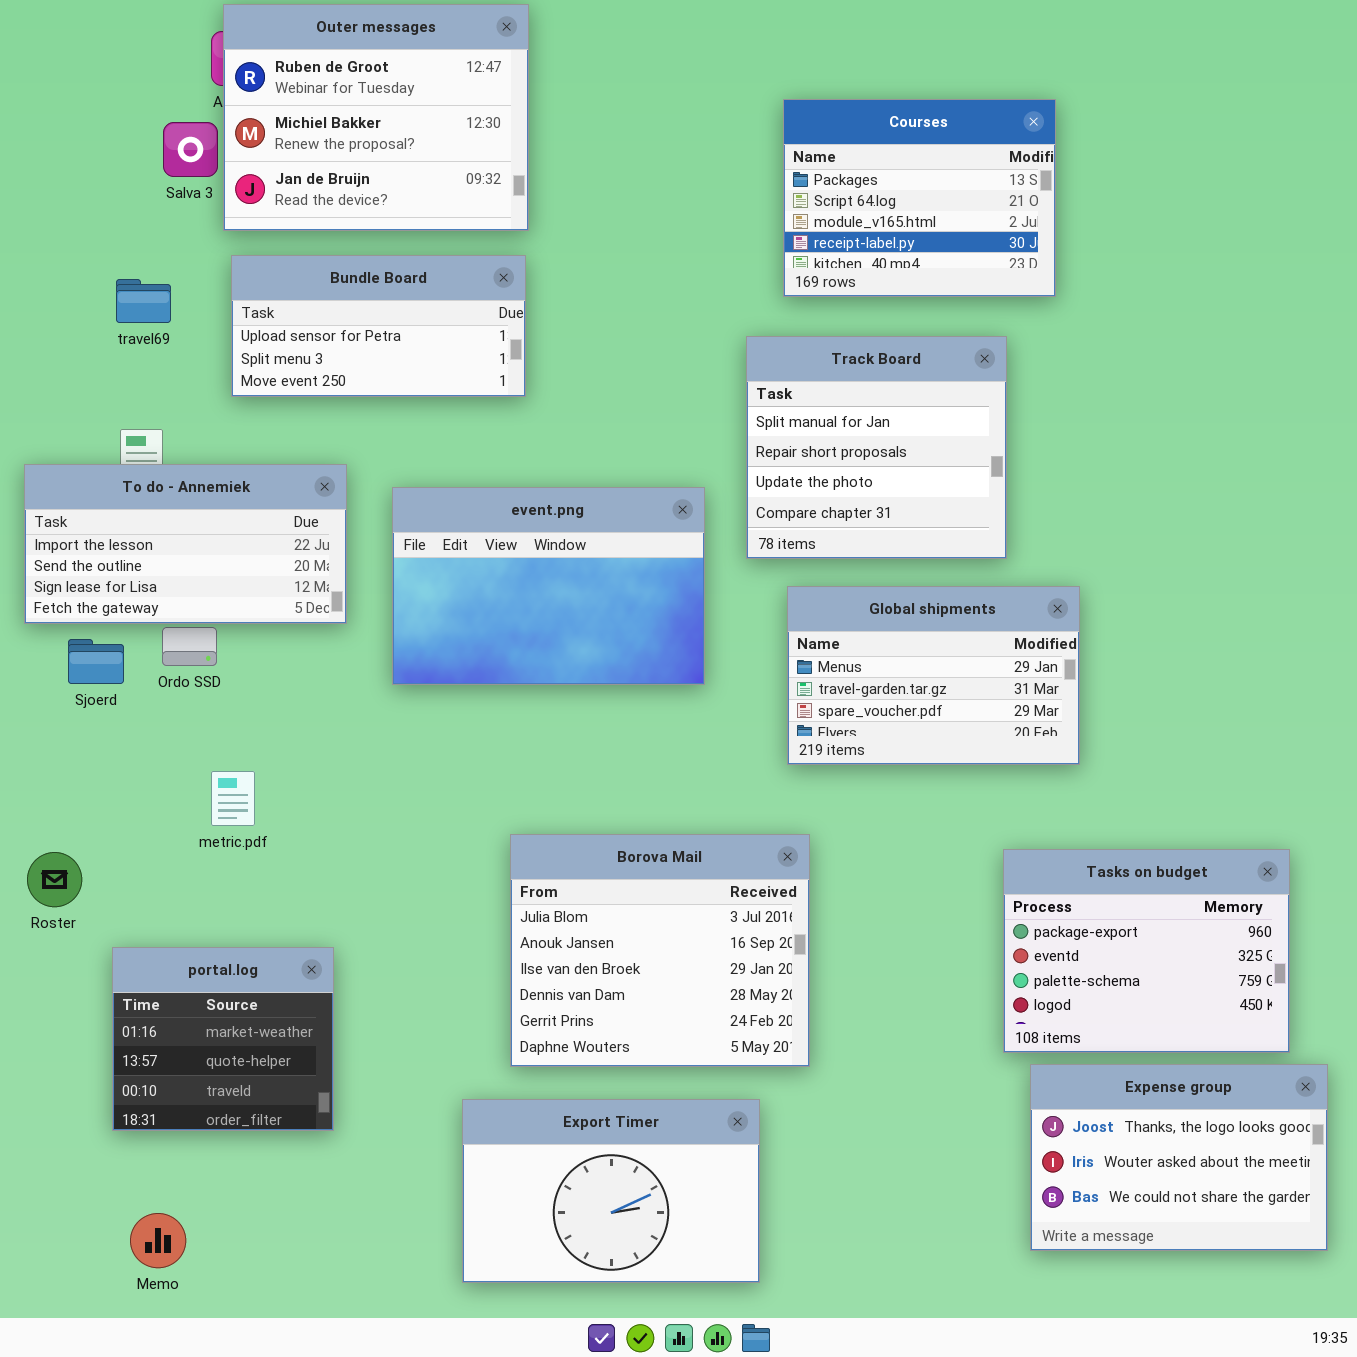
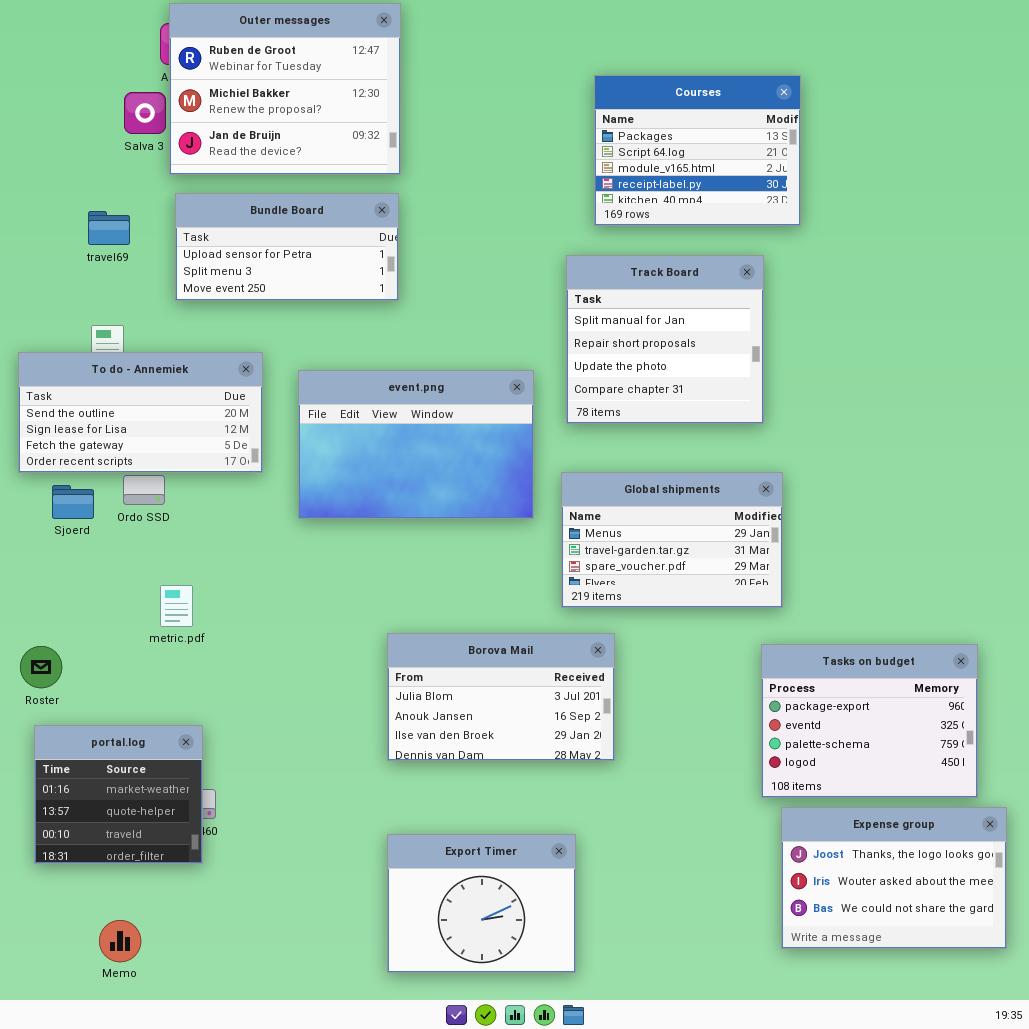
To do - Annemiek: [24,464,347,624] -> [18,352,263,473], scrolled down 1 row
Global shipments: [787,586,1080,765] -> [561,472,783,608], moved
Borova Mail: [510,834,810,1067] -> [387,633,615,761], resized
portal.log: [112,947,334,1131] -> [34,725,203,864], moved
Export Timer: [462,1099,760,1283] -> [387,834,576,973], resized

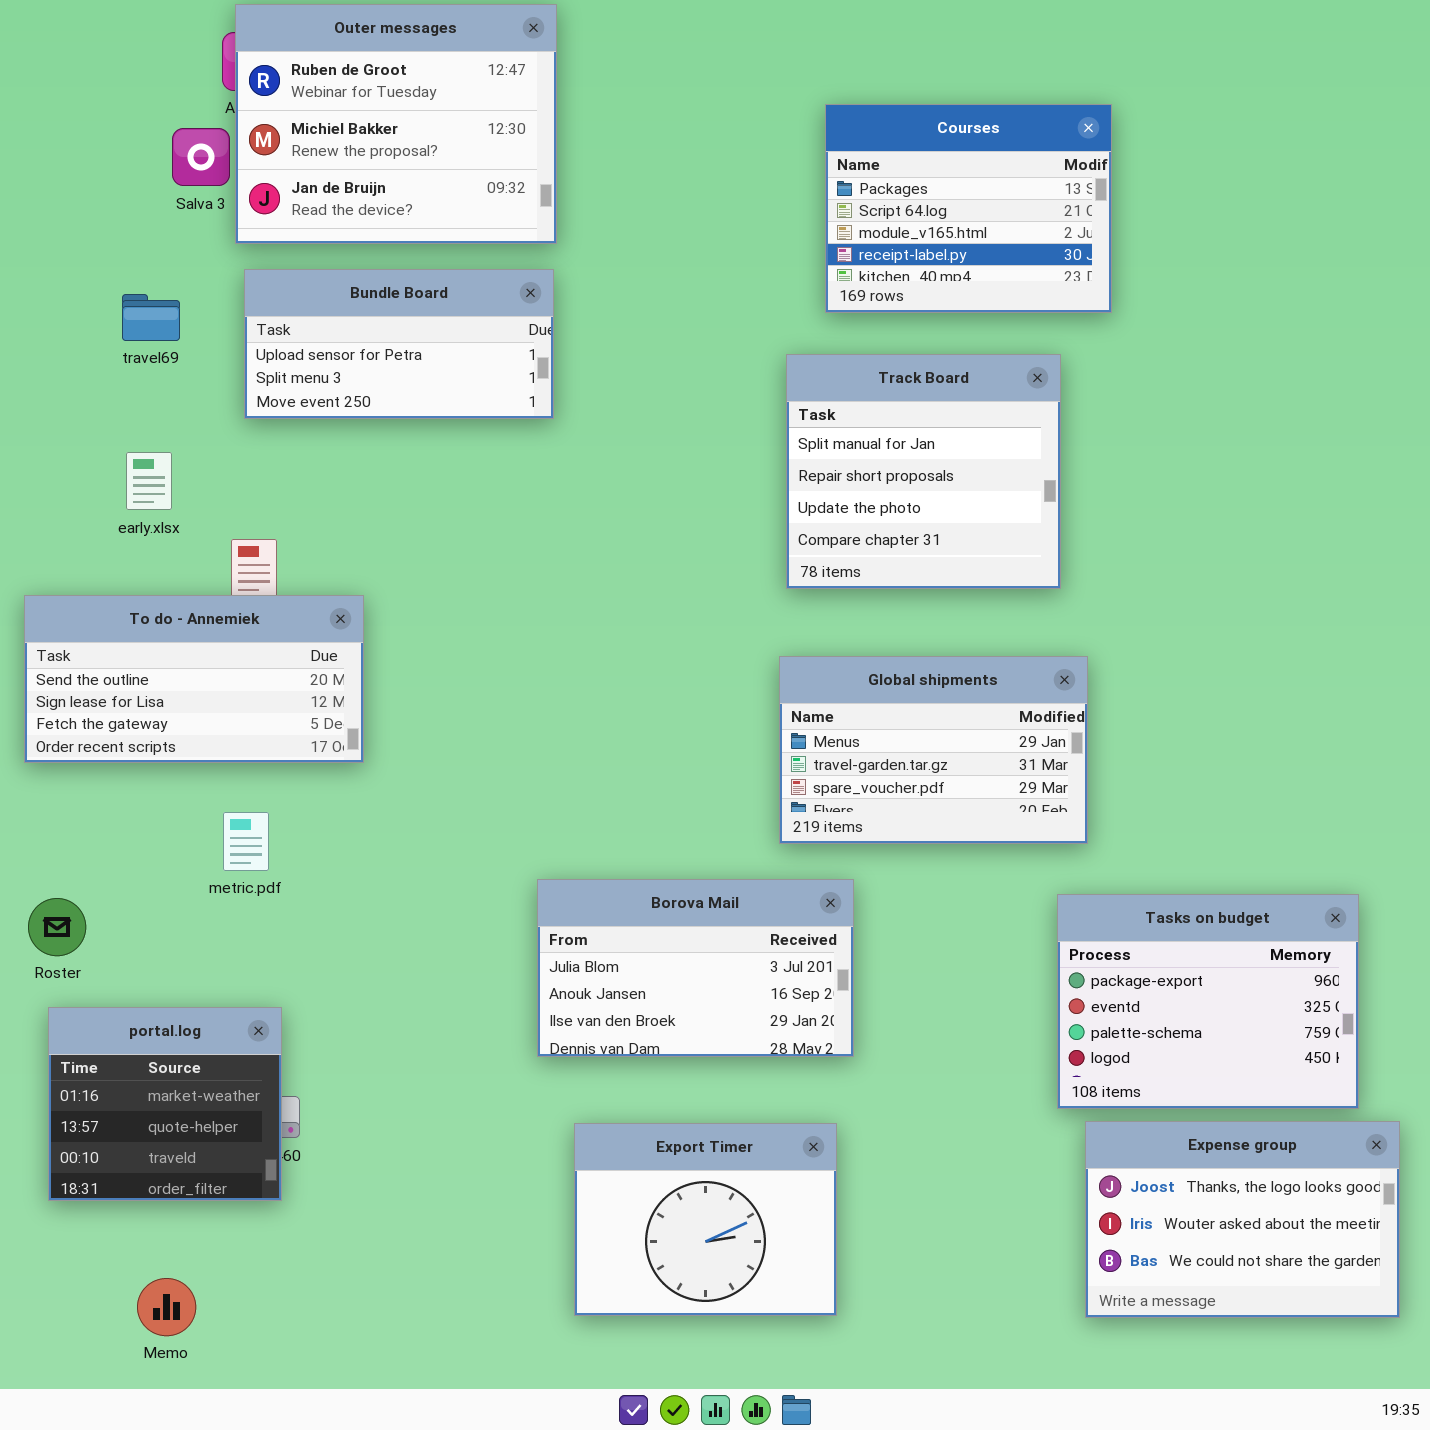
To do - Annemiek: [18,352,263,473] -> [24,595,364,763], moved
event.png: [298,370,534,519] -> none, closed
Export Timer: [387,834,576,973] -> [574,1123,837,1316], moved

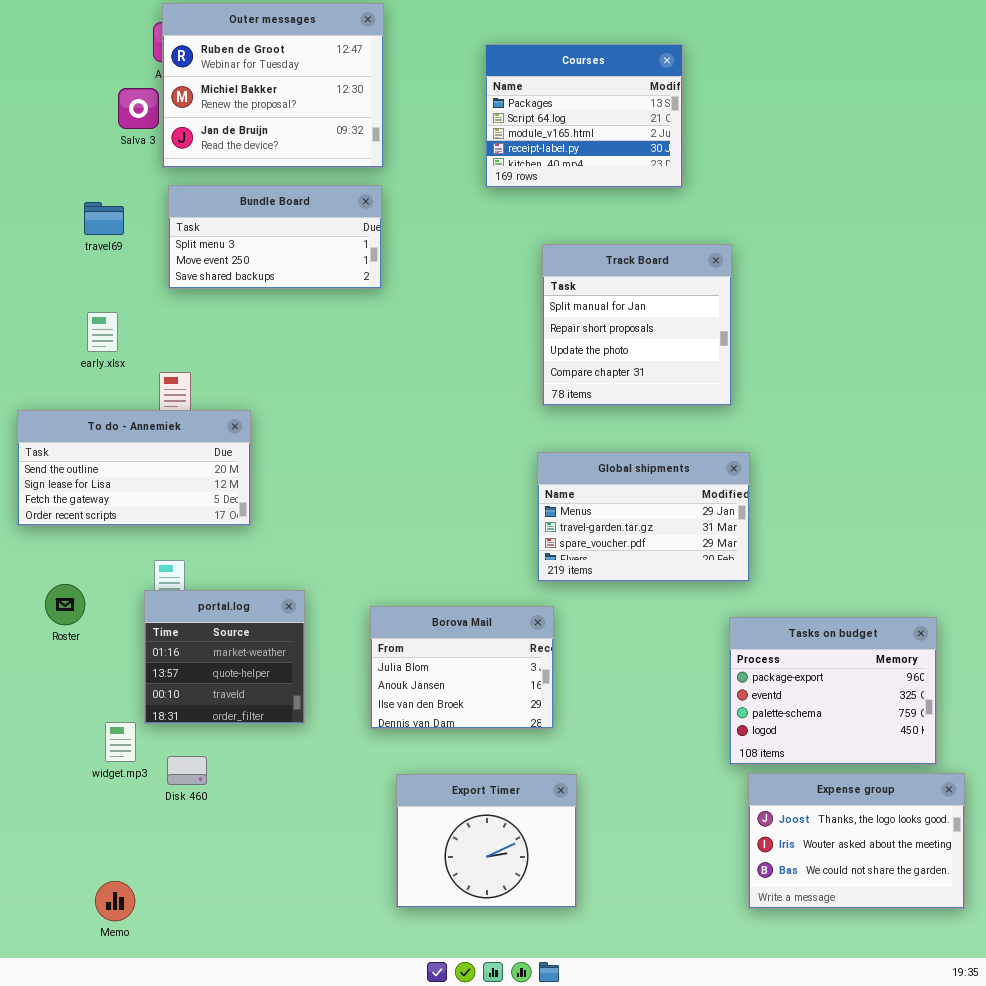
Courses: [825,104,1112,313] -> [485,44,683,188], moved
Bundle Board: [244,269,554,419] -> [168,185,382,289], scrolled down 1 row
Borova Mail: [537,879,854,1057] -> [370,606,554,729], resized
Roster: [28,898,86,956] -> [45,584,85,625], moved
portal.log: [48,1007,282,1201] -> [144,590,305,724], moved

